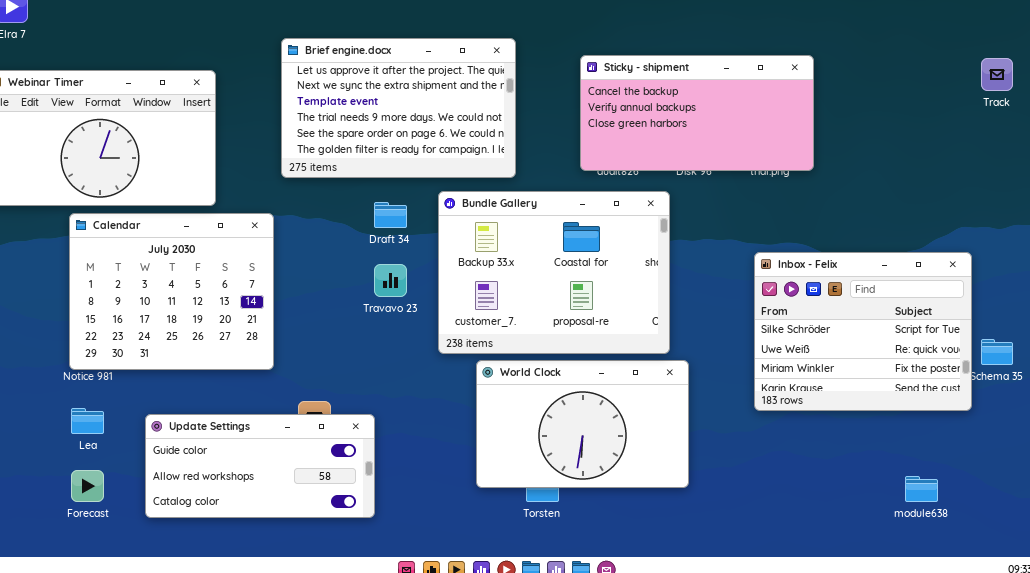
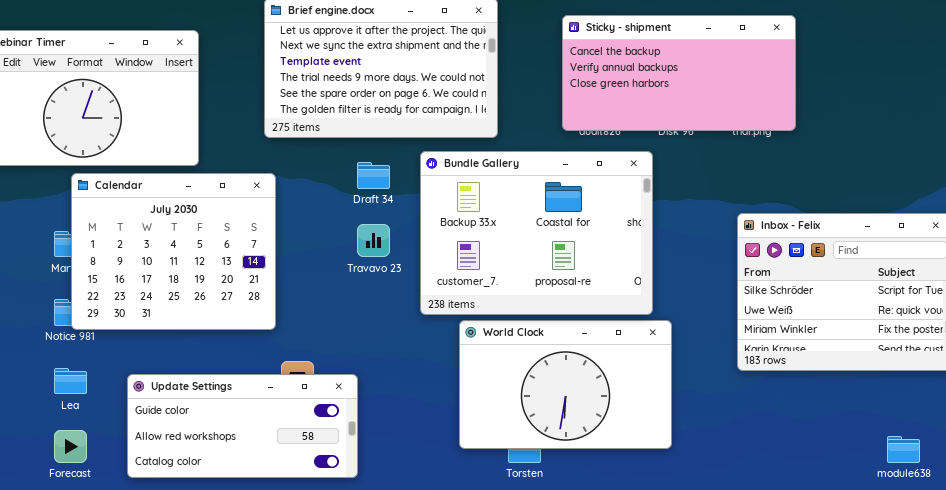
Calendar: [69,213,274,370] -> [71,173,276,330], moved

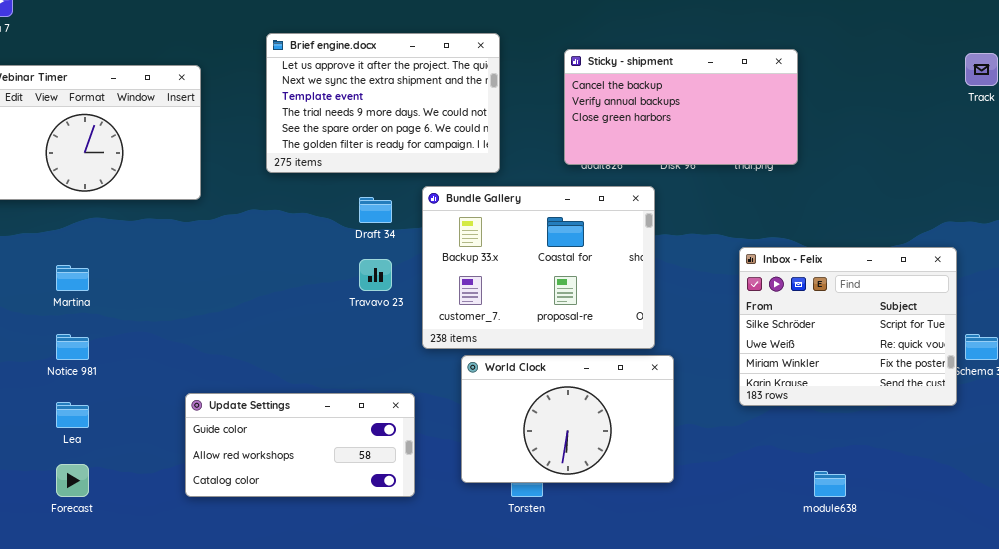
Calendar: [71,173,276,330] -> none, closed
Update Settings: [127,374,358,478] -> [185,393,415,497], moved
module638: [887,436,920,463] -> [814,471,846,497], moved

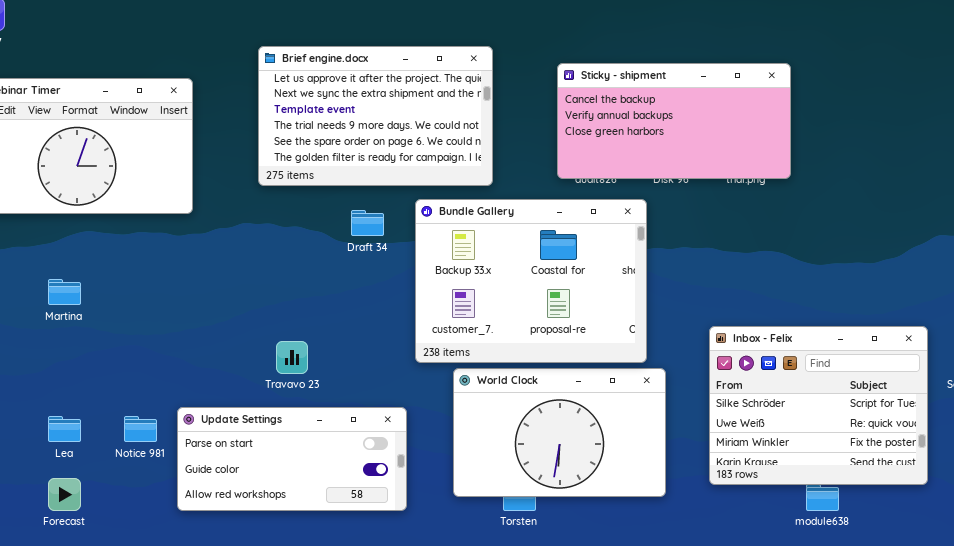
Inbox - Felix: [739,247,957,406] -> [709,326,928,485], moved
Travavo 23: [359,259,392,291] -> [276,341,308,374], moved
Notice 981: [56,334,89,360] -> [124,416,157,442], moved
Update Settings: [185,393,415,497] -> [177,407,407,511], scrolled up 1 row

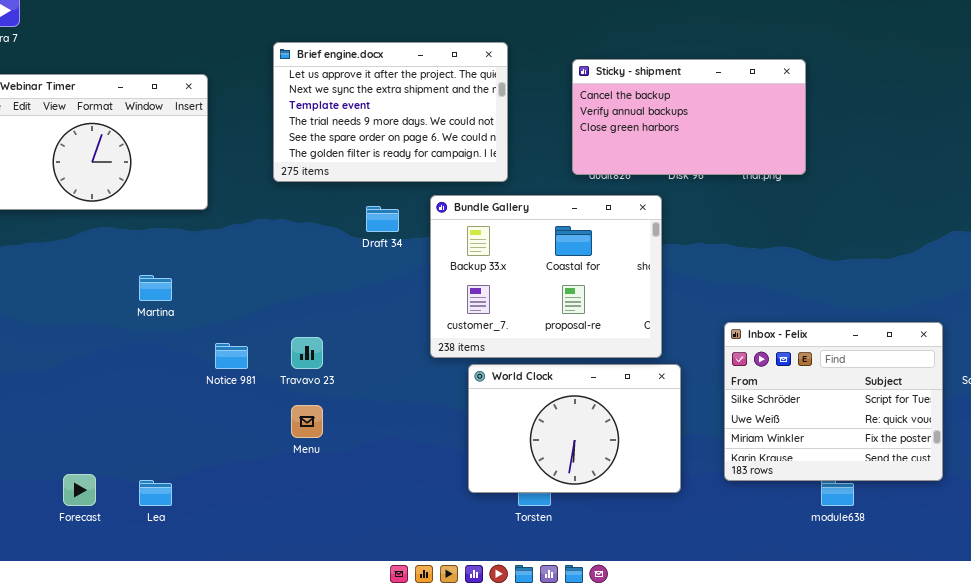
Martina: [48,279,81,305] -> [139,275,172,301], moved
Update Settings: [177,407,407,511] -> none, closed
Lea: [48,416,81,442] -> [139,480,172,506], moved
Notice 981: [124,416,157,442] -> [215,343,248,369], moved

